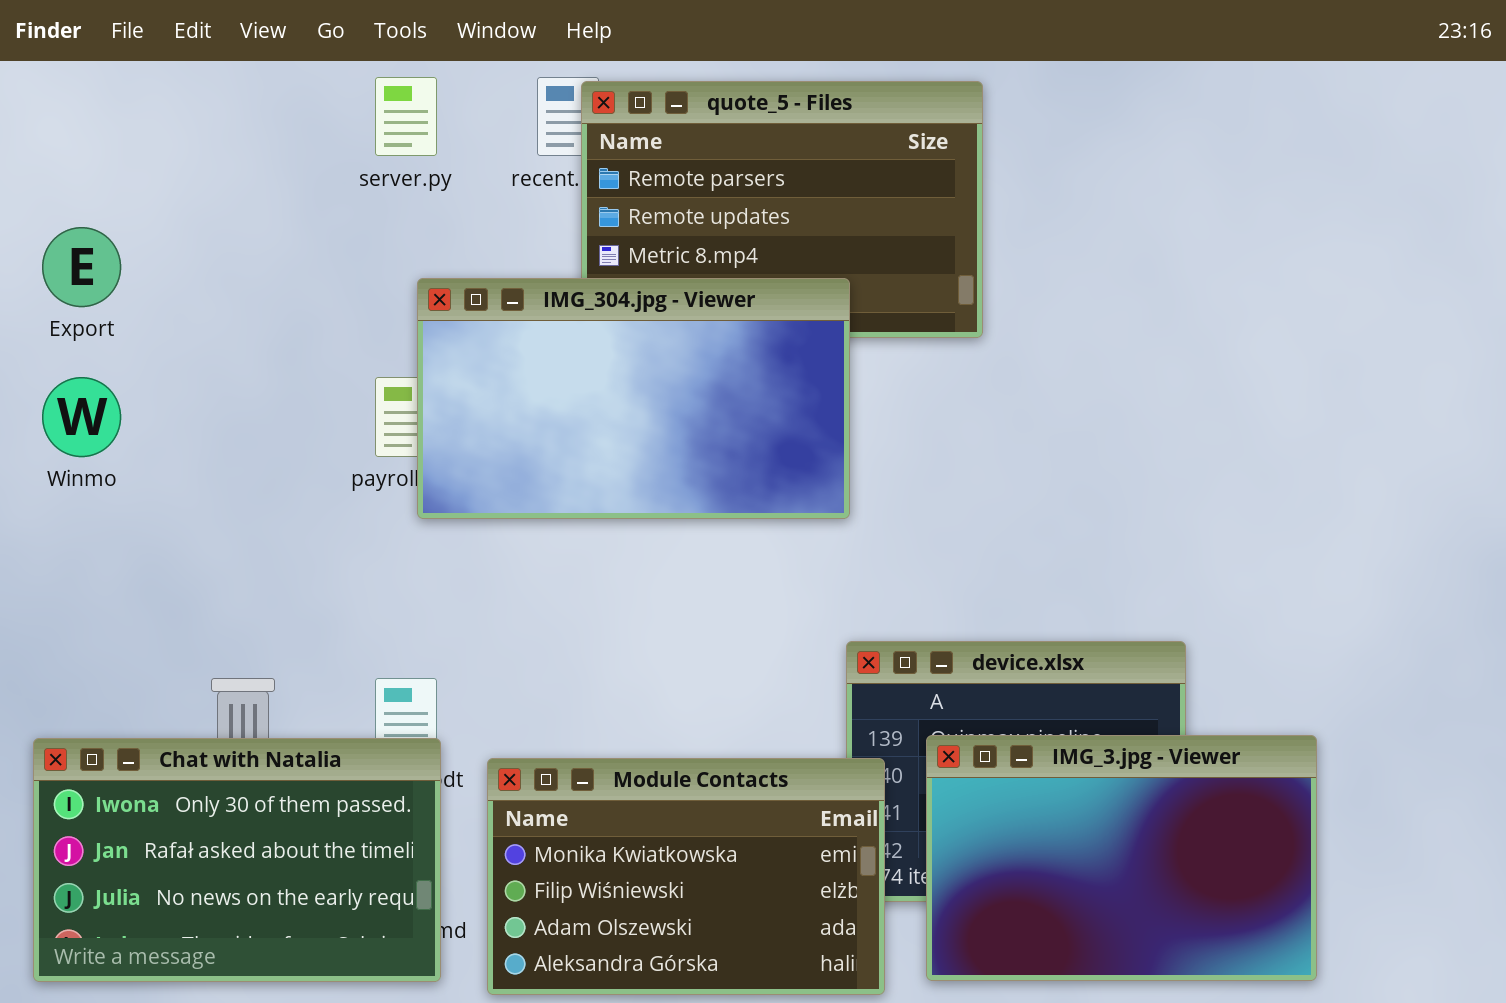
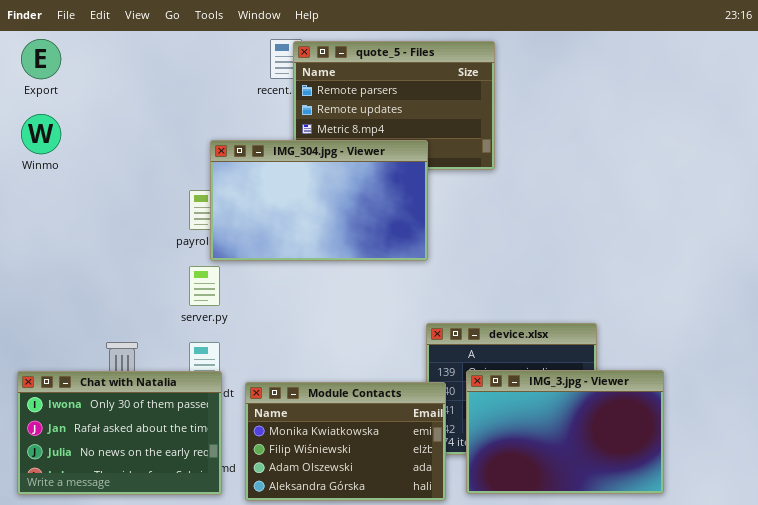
server.py: [375,77,437,156] -> [189,266,220,306], moved
Export: [42,227,121,307] -> [21,39,61,79], moved
Winmo: [42,377,121,457] -> [21,114,61,154], moved

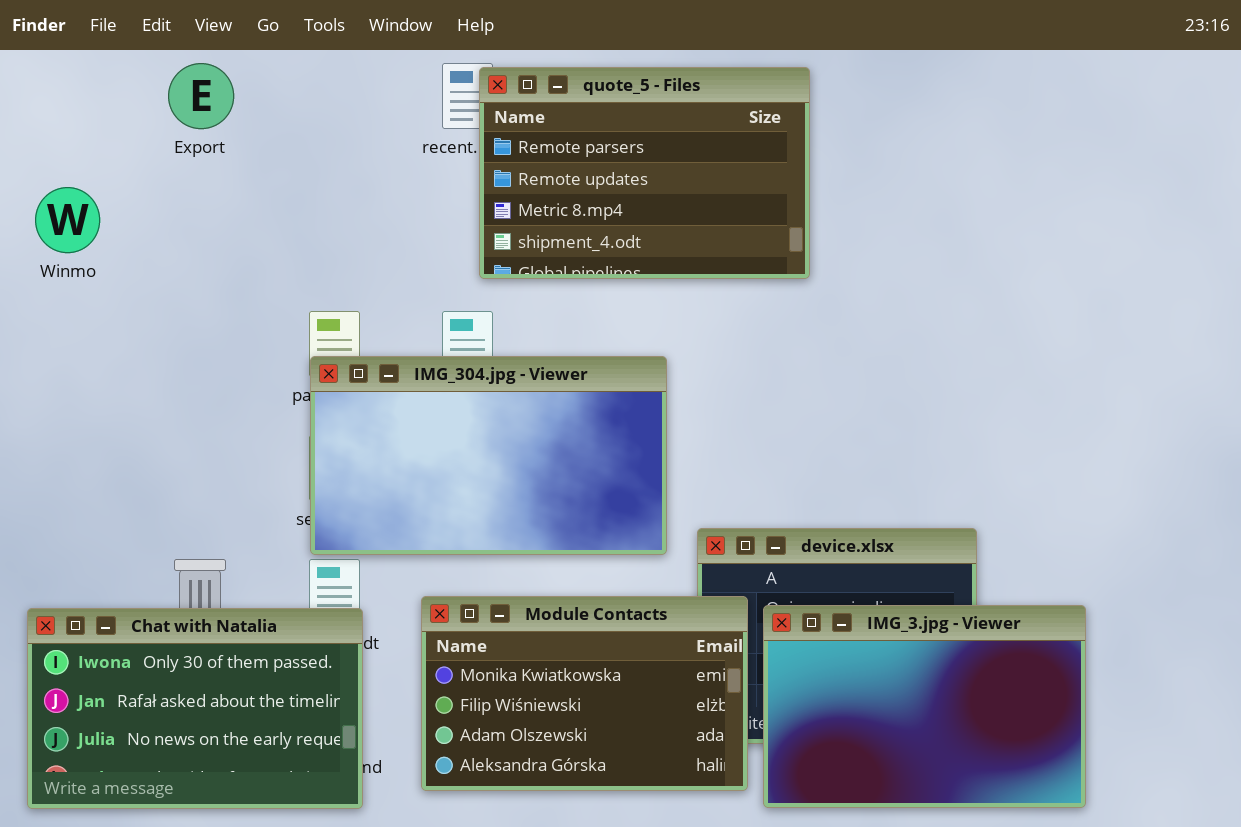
Export: [21,39,61,79] -> [168,63,234,129], moved
IMG_304.jpg - Viewer: [210,140,428,261] -> [310,356,667,555], moved
Module Contacts: [245,382,446,501] -> [421,596,748,791], moved

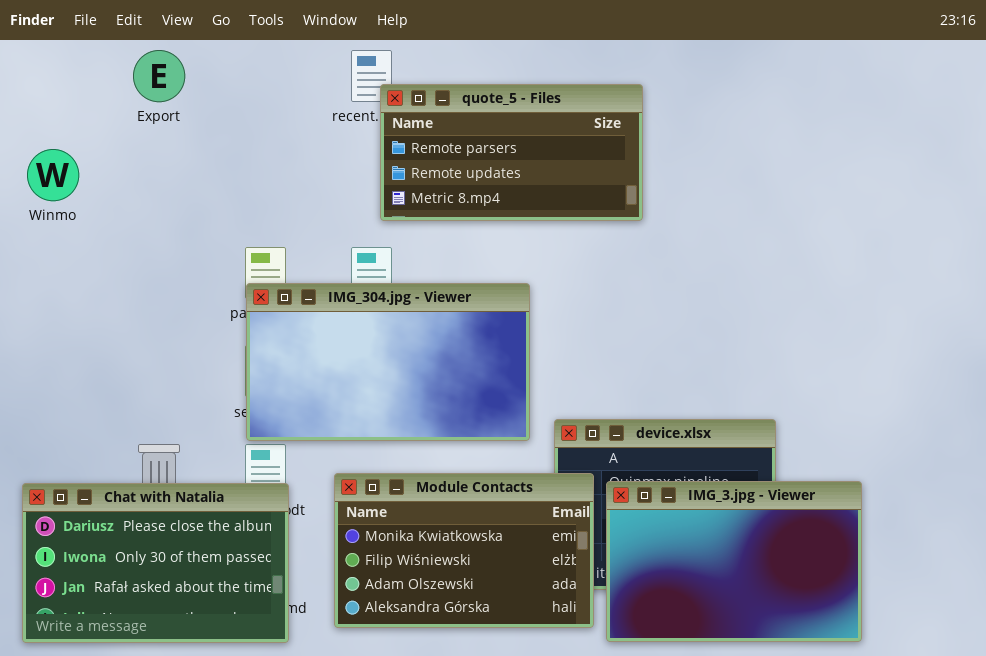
quote_5 - Files: [479,67,810,279] -> [380,84,643,221], resized
Chat with Natalia: [27,608,363,809] -> [22,483,289,643], scrolled up 1 row

